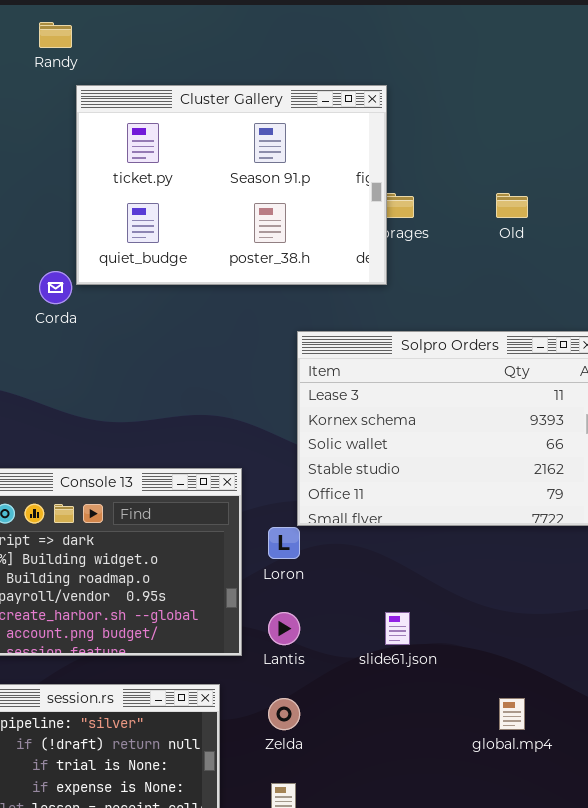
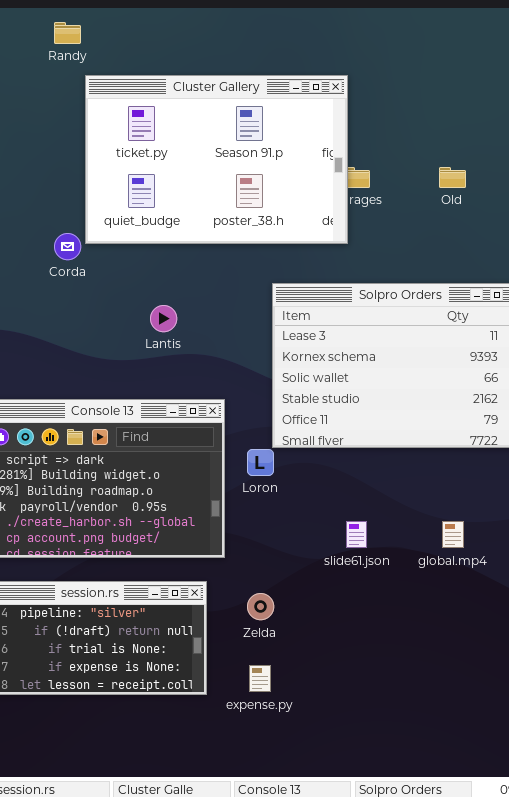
Lantis: [268,612,300,645] -> [150,305,177,332], moved
global.mp4: [499,698,525,730] -> [442,521,464,548], moved

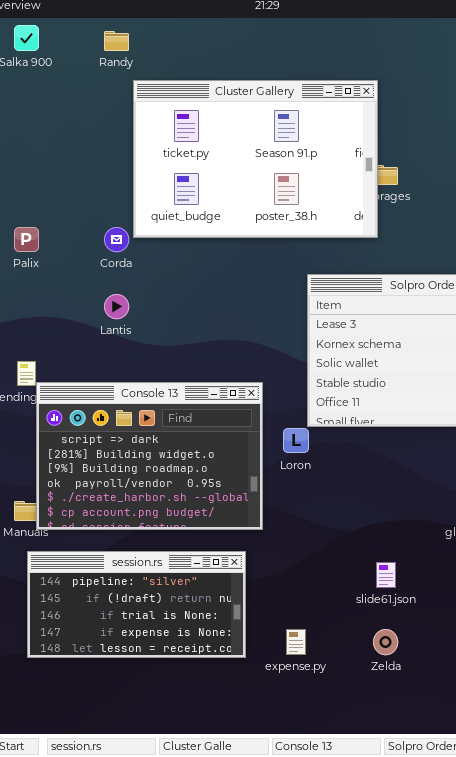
Lantis: [150,305,177,332] -> [104,294,129,319], moved
slide61.json: [346,521,367,548] -> [376,562,396,588], moved
Zelda: [247,593,274,620] -> [373,629,398,655], moved

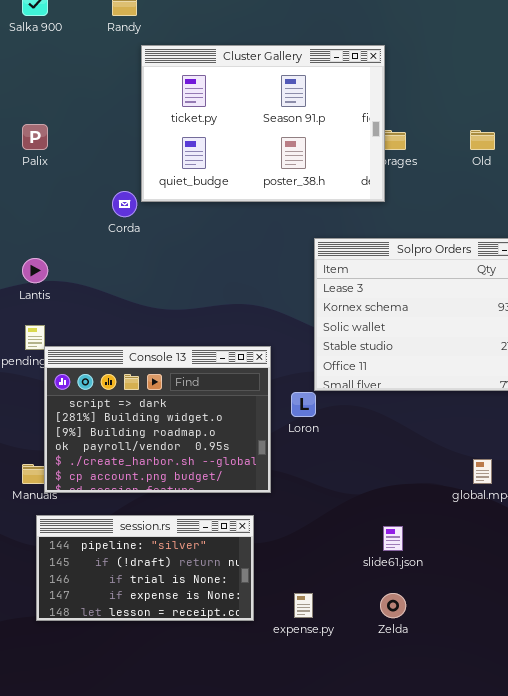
Palix: [14,227,39,252] -> [22,124,48,150], moved
Lantis: [104,294,129,319] -> [22,258,48,283], moved

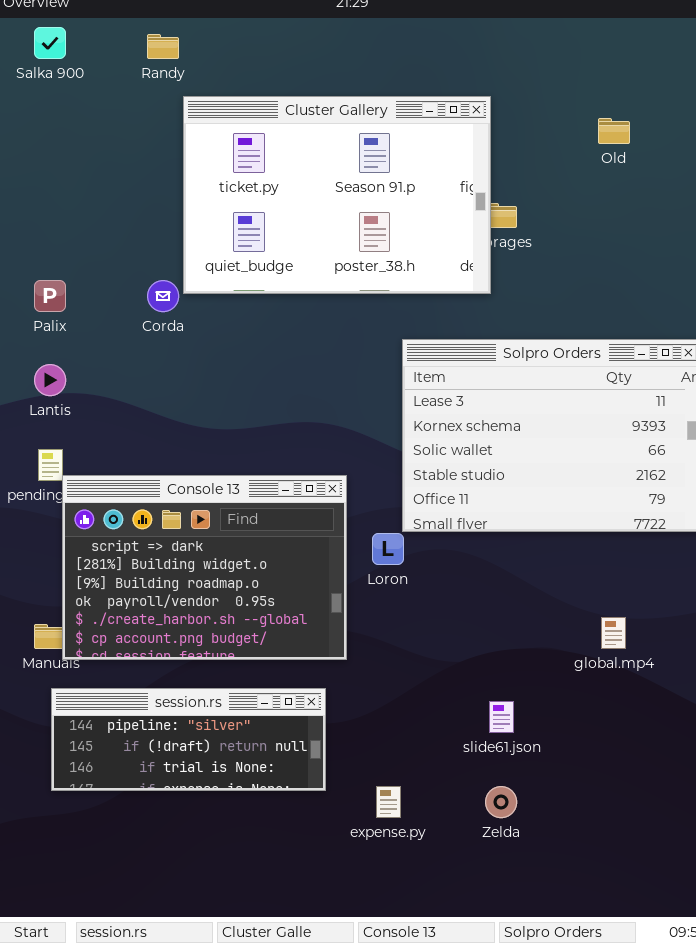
Palix: [22,124,48,150] -> [34,280,66,312], moved
Old: [470,130,495,150] -> [598,118,630,144], moved
session.rs: [36,515,254,621] -> [51,688,326,791], resized

